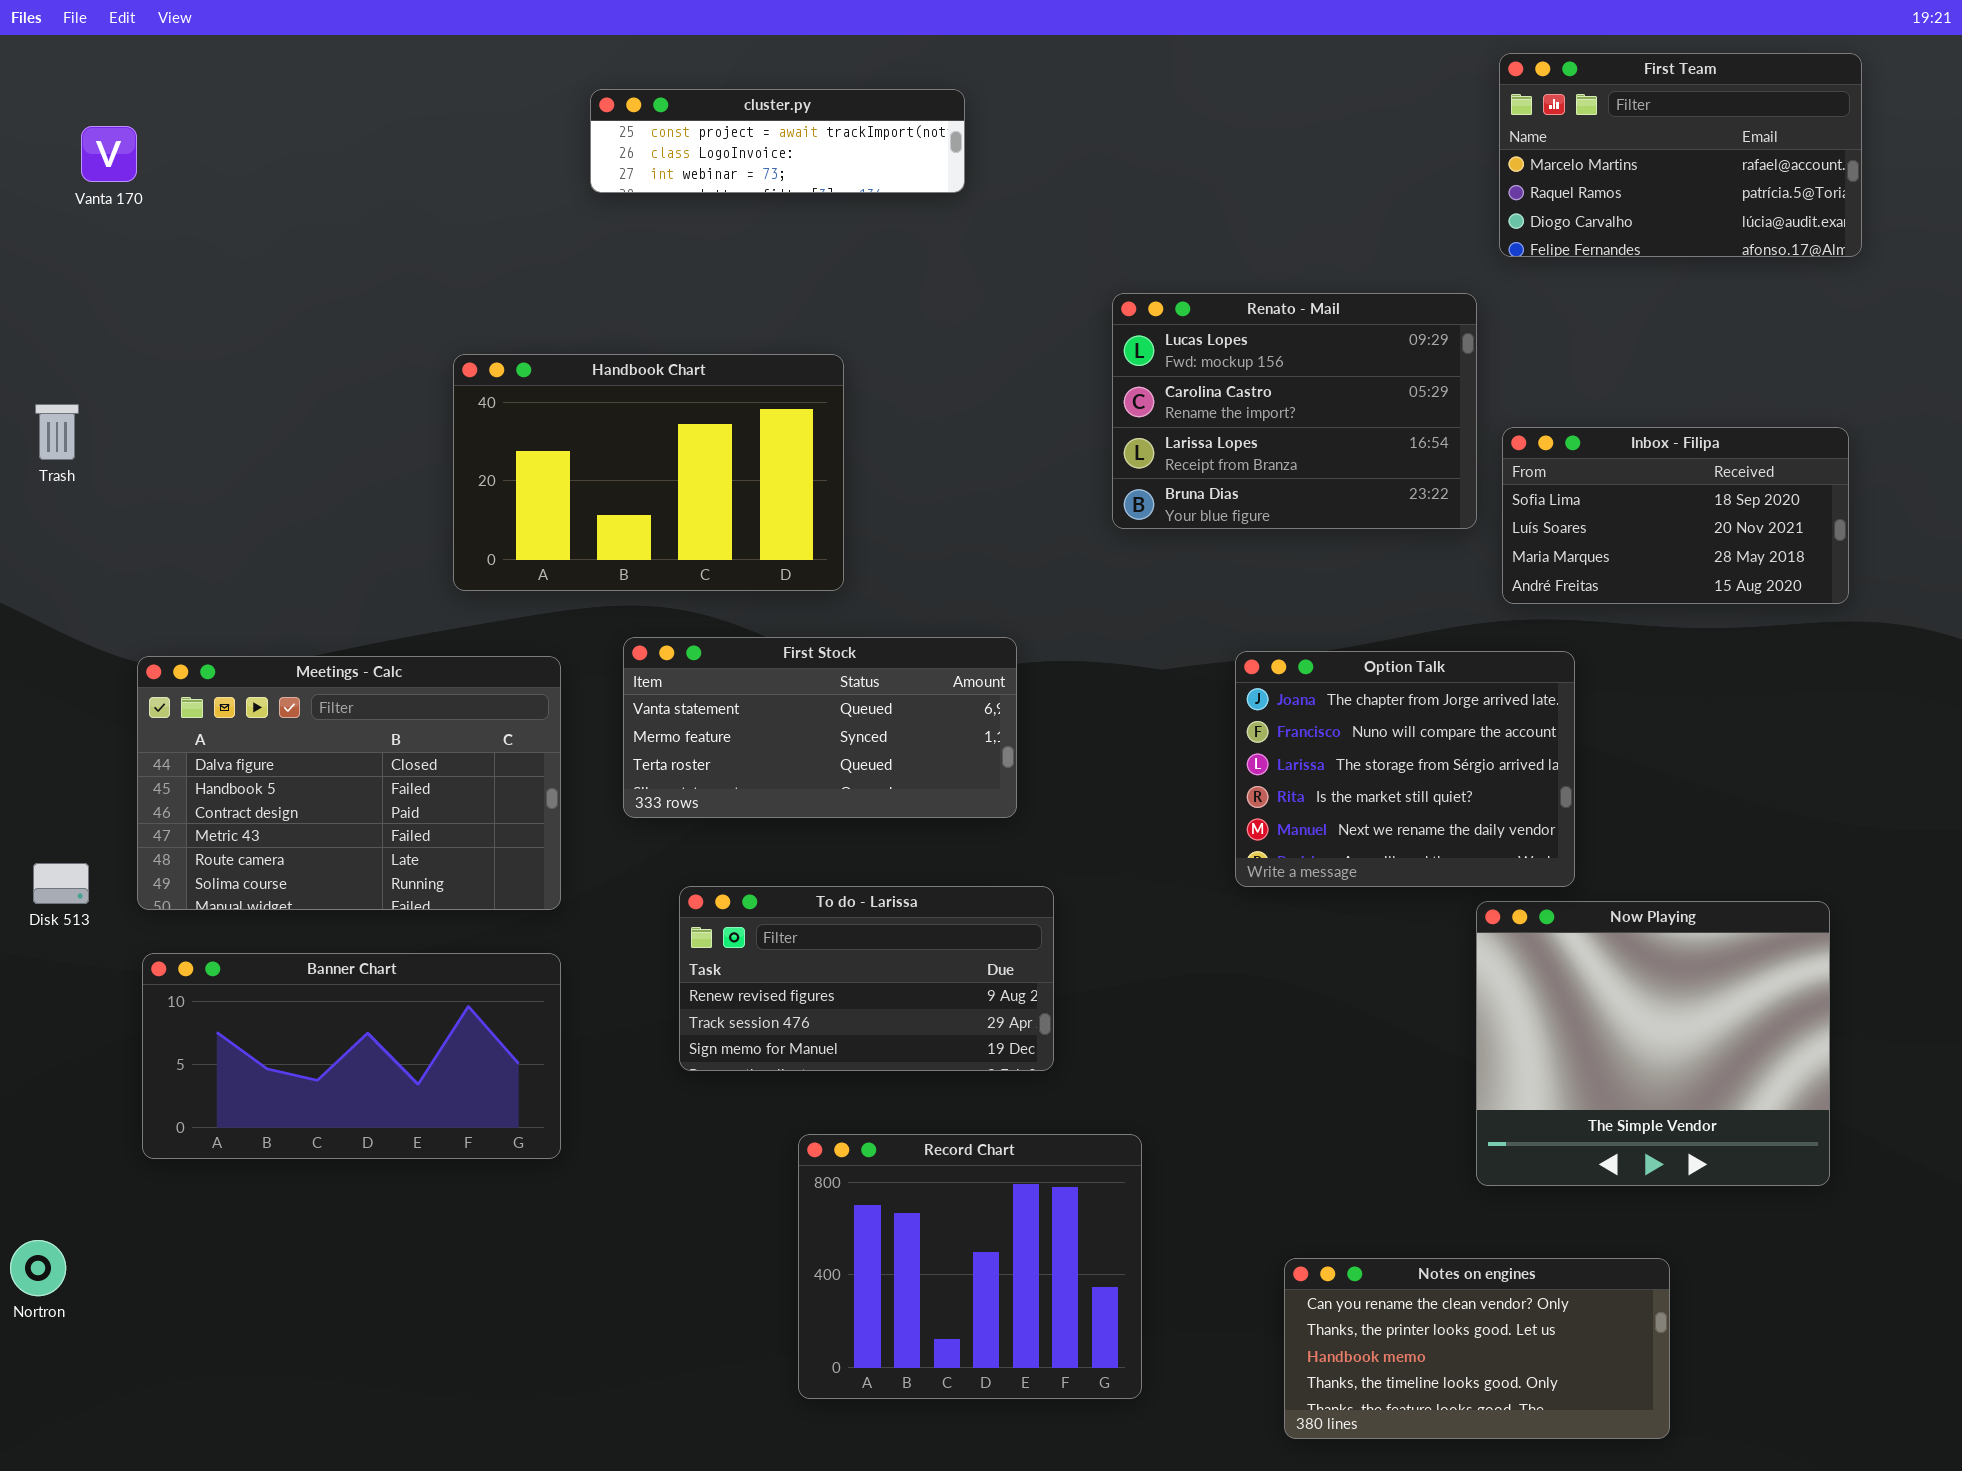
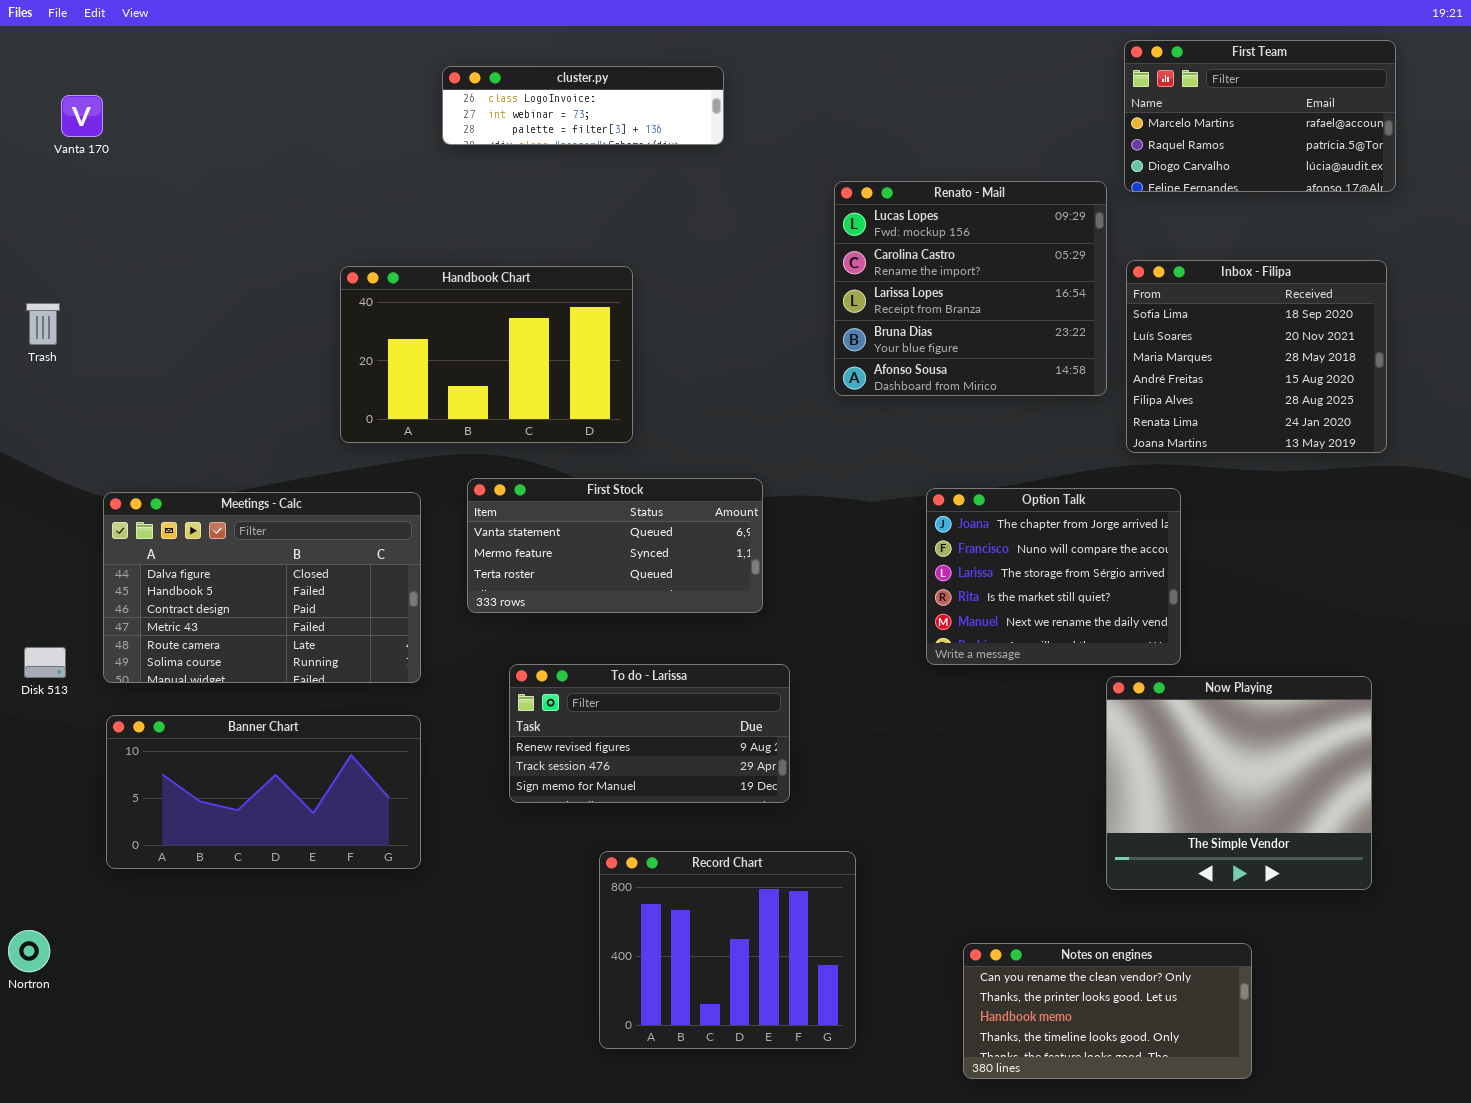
cluster.py: [590,89,965,193] -> [442,66,724,145], scrolled down 1 row
Renato - Mail: [1112,293,1477,529] -> [834,181,1107,396], resized
Inbox - Filipa: [1502,427,1849,604] -> [1126,260,1387,453], resized

